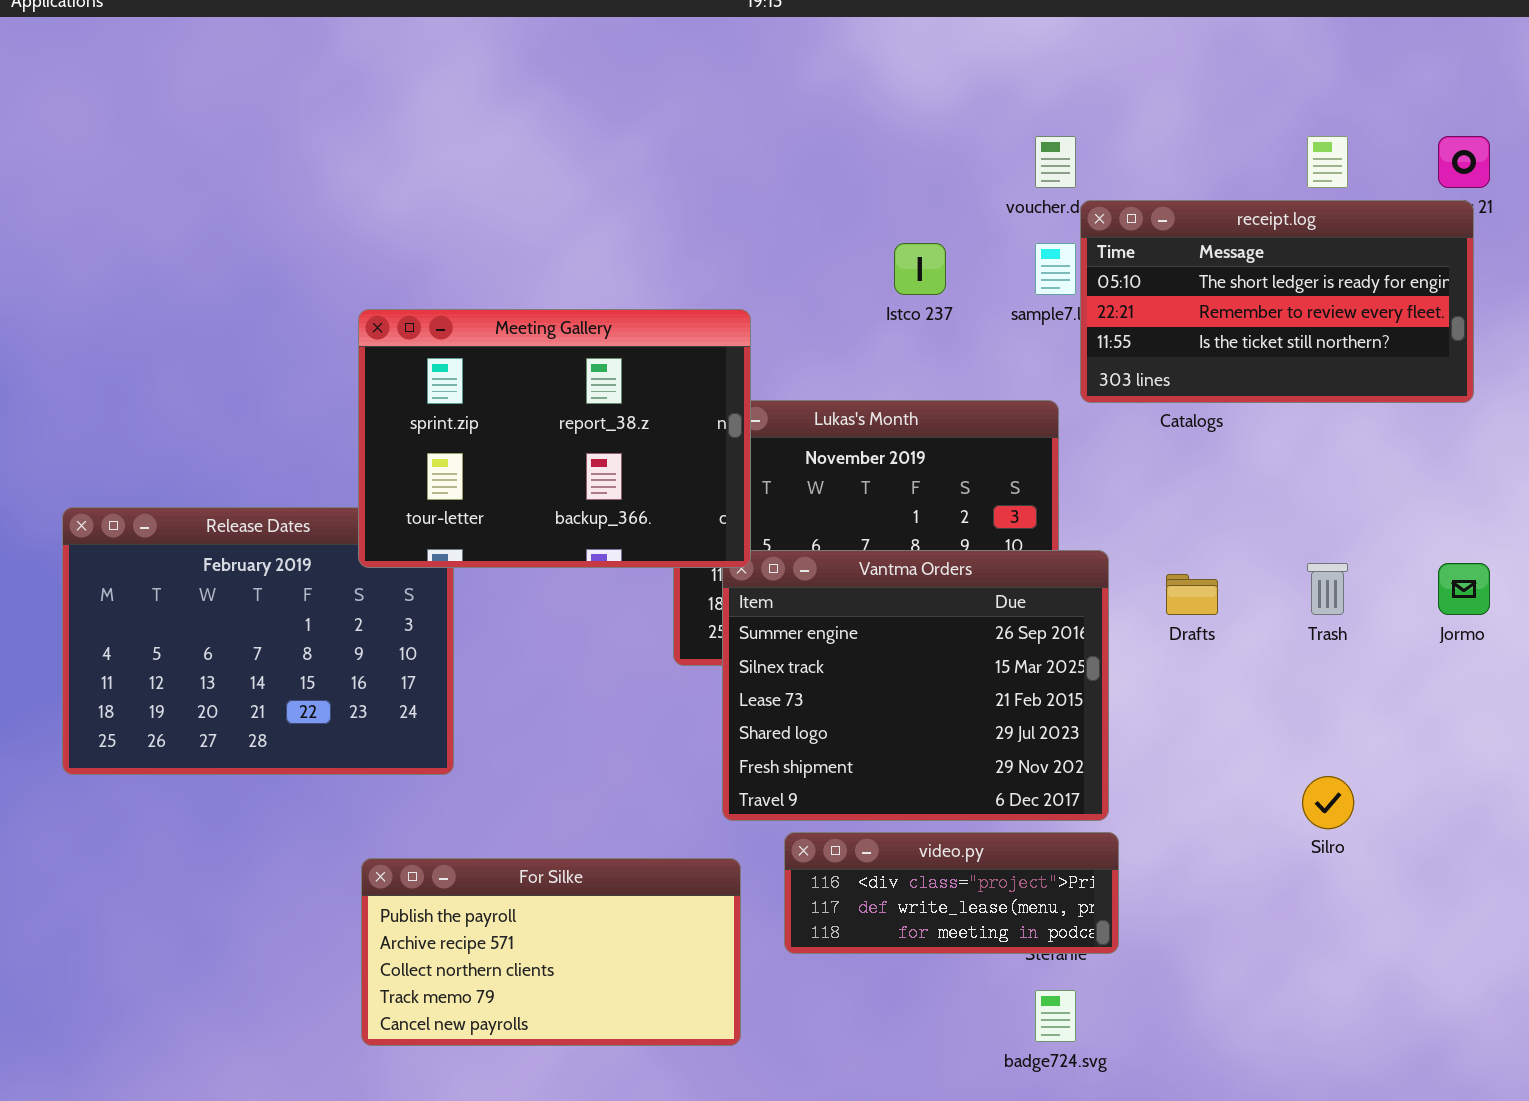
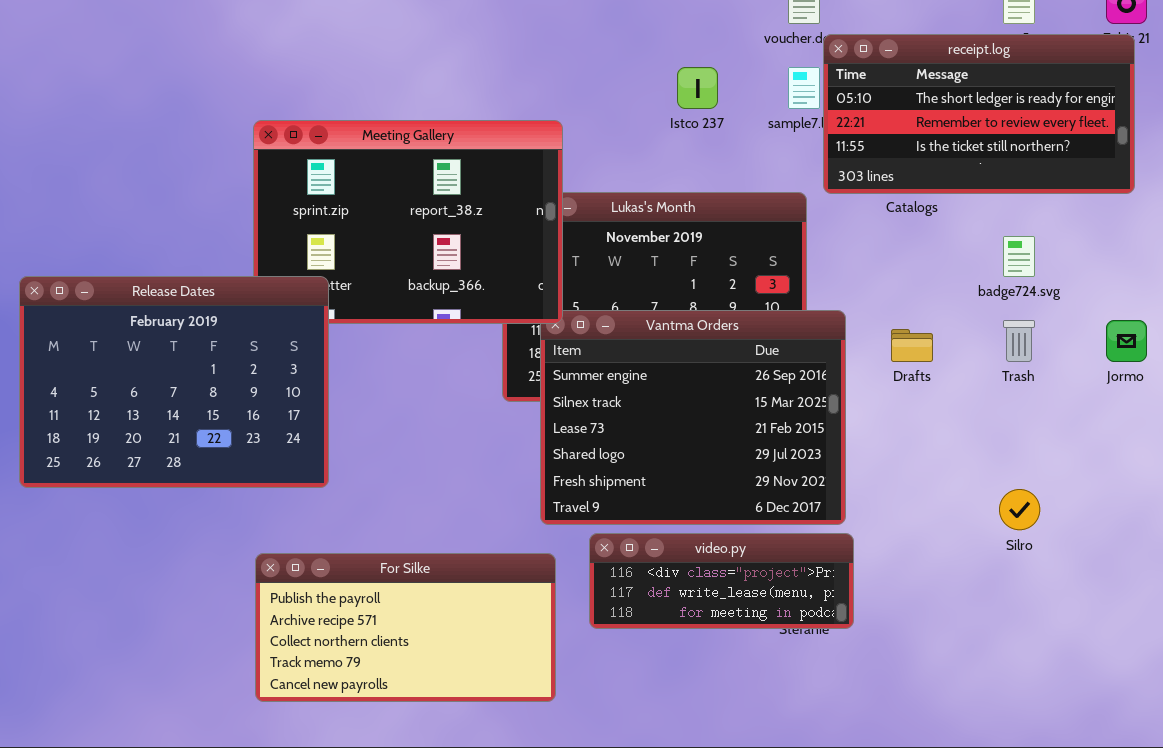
Release Dates: [62,507,454,775] -> [19,276,329,488], raised
badge724.svg: [1035,990,1076,1042] -> [1003,236,1035,277], moved

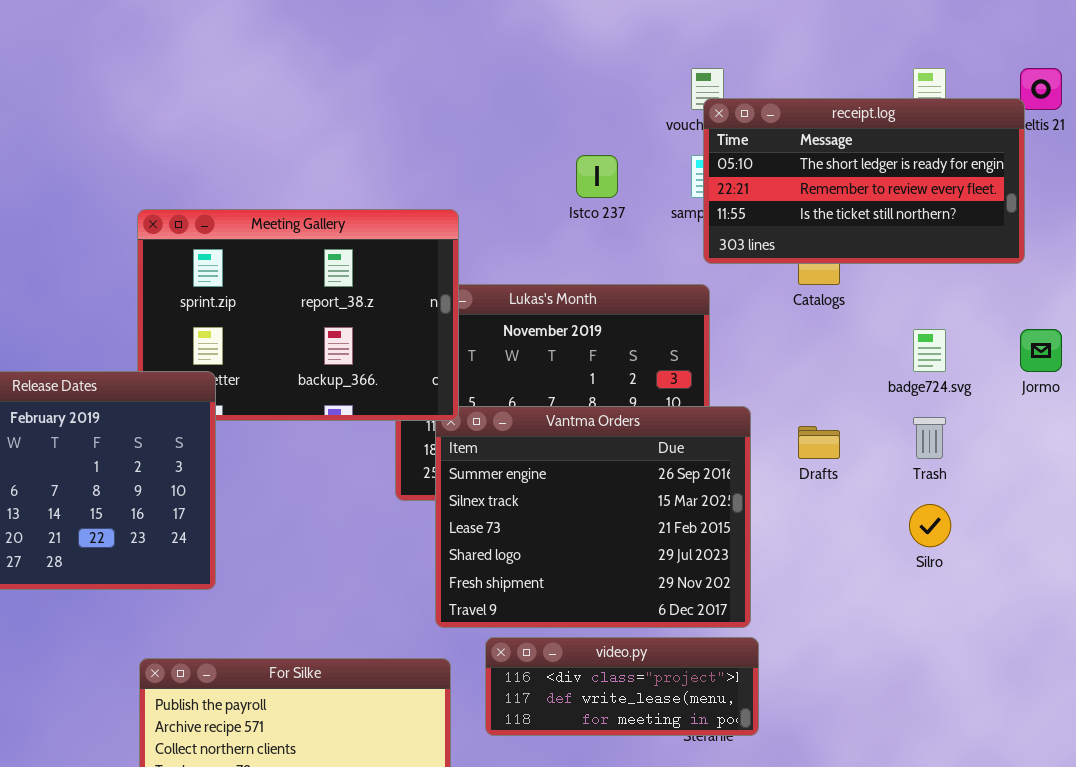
receipt.log: [823,34,1135,194] -> [703,98,1025,264], moved
Jormo: [1106,320,1147,362] -> [1020,329,1062,372], moved
Silro: [999,489,1040,530] -> [909,504,951,547], moved

